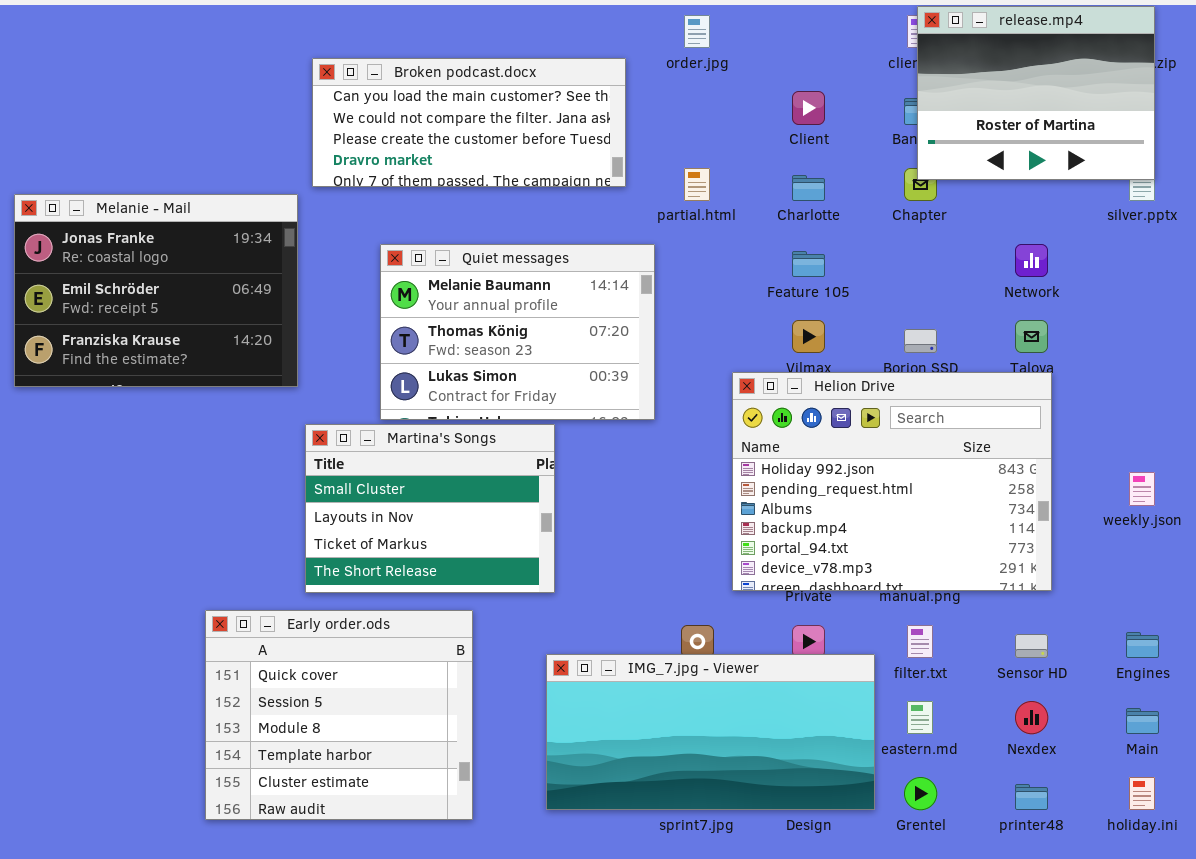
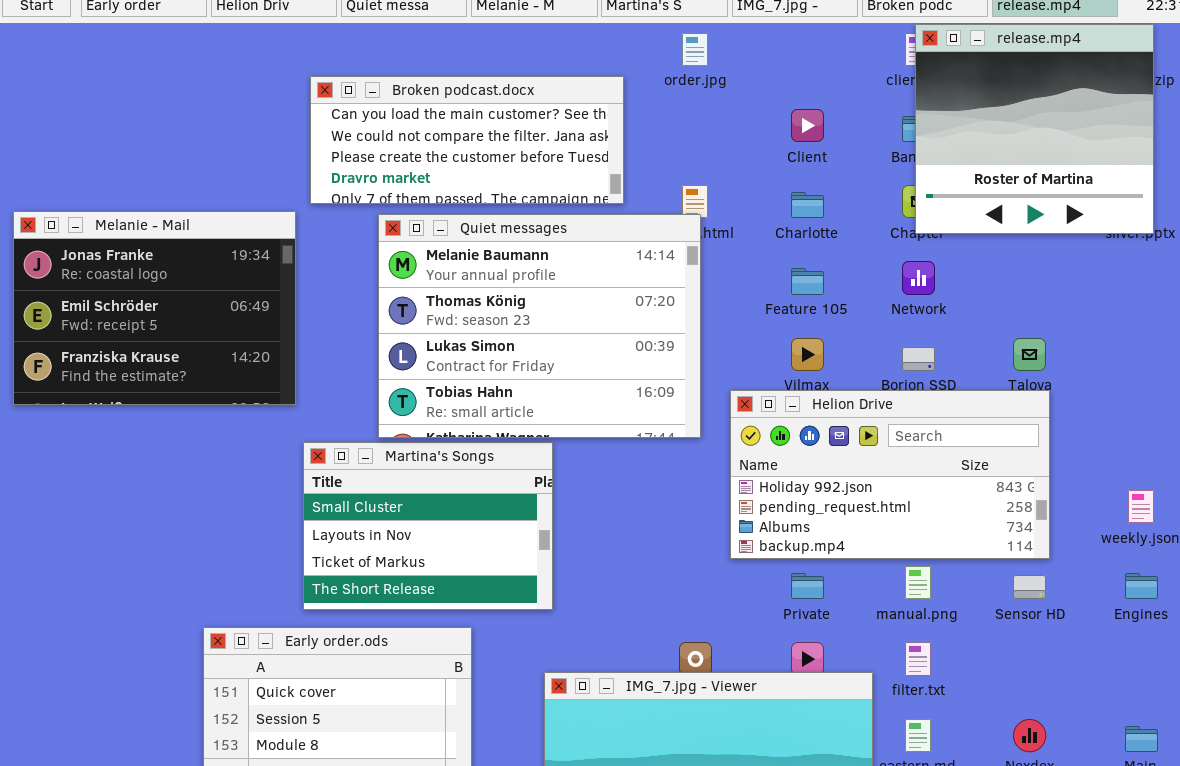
release.mp4: [917,6,1155,180] -> [915,24,1154,234], resized
Quiet messages: [380,244,655,420] -> [378,214,701,438], resized
Network: [1015,244,1048,277] -> [902,261,935,295], moved
Helion Drive: [732,372,1052,591] -> [730,390,1050,559], resized
Engines: [1126,632,1159,658] -> [1125,573,1158,599], moved
Sensor HD: [1015,634,1048,658] -> [1013,575,1046,599], moved

